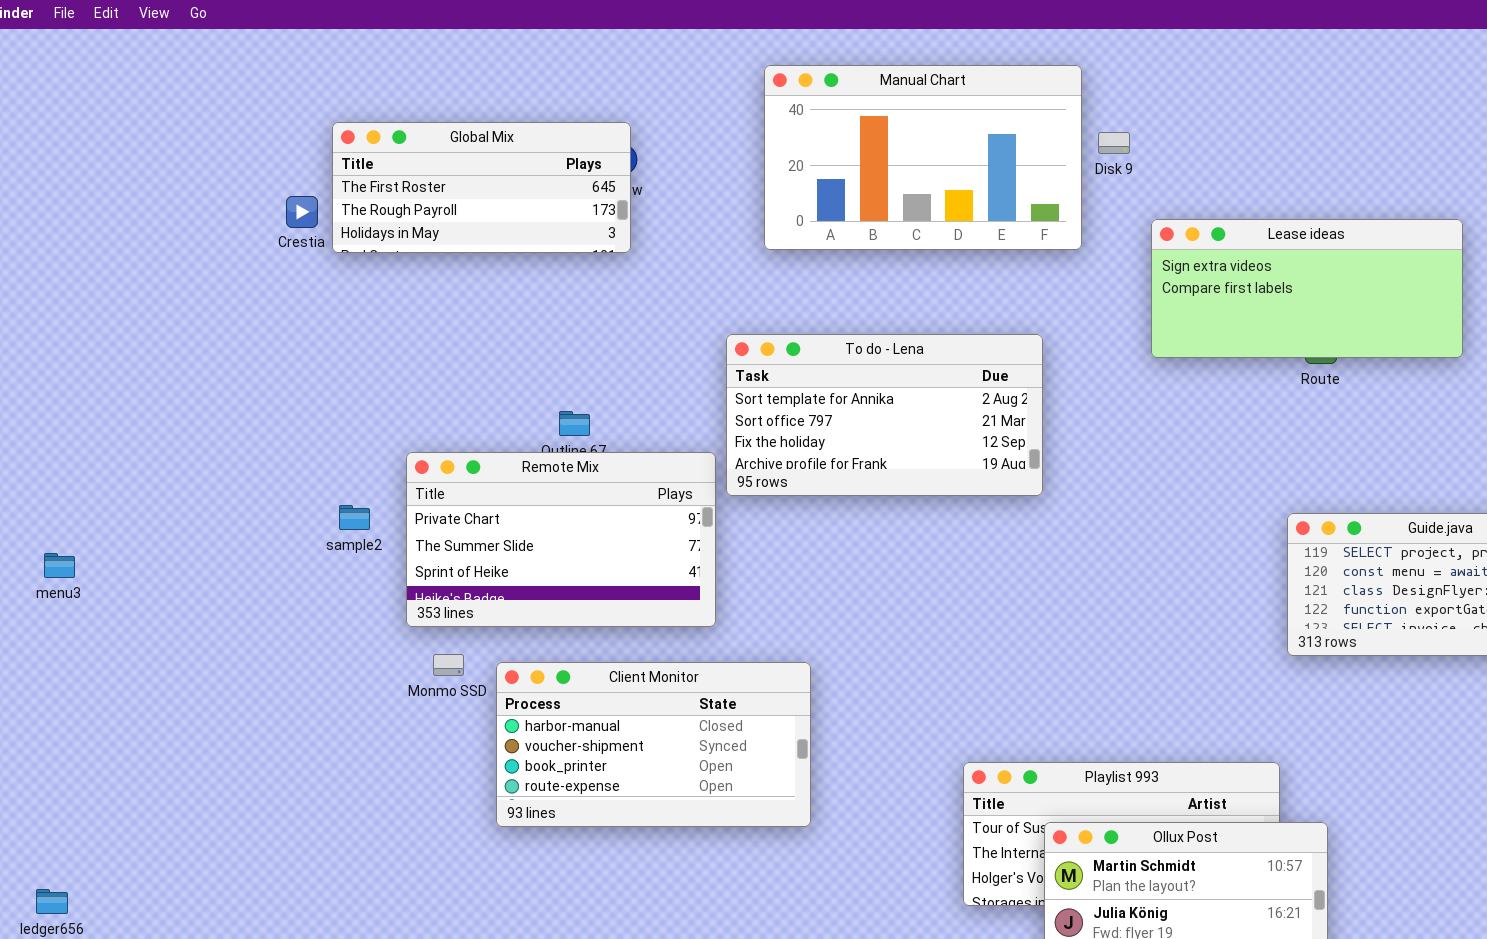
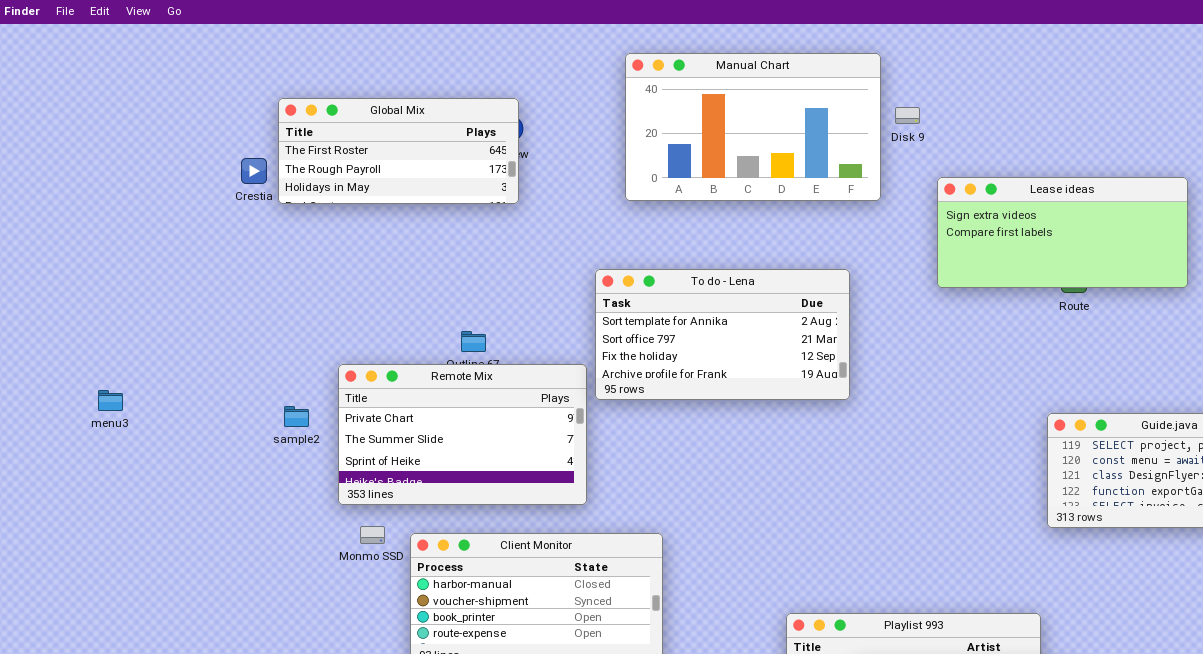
menu3: [44,553,75,578] -> [98,390,123,411], moved

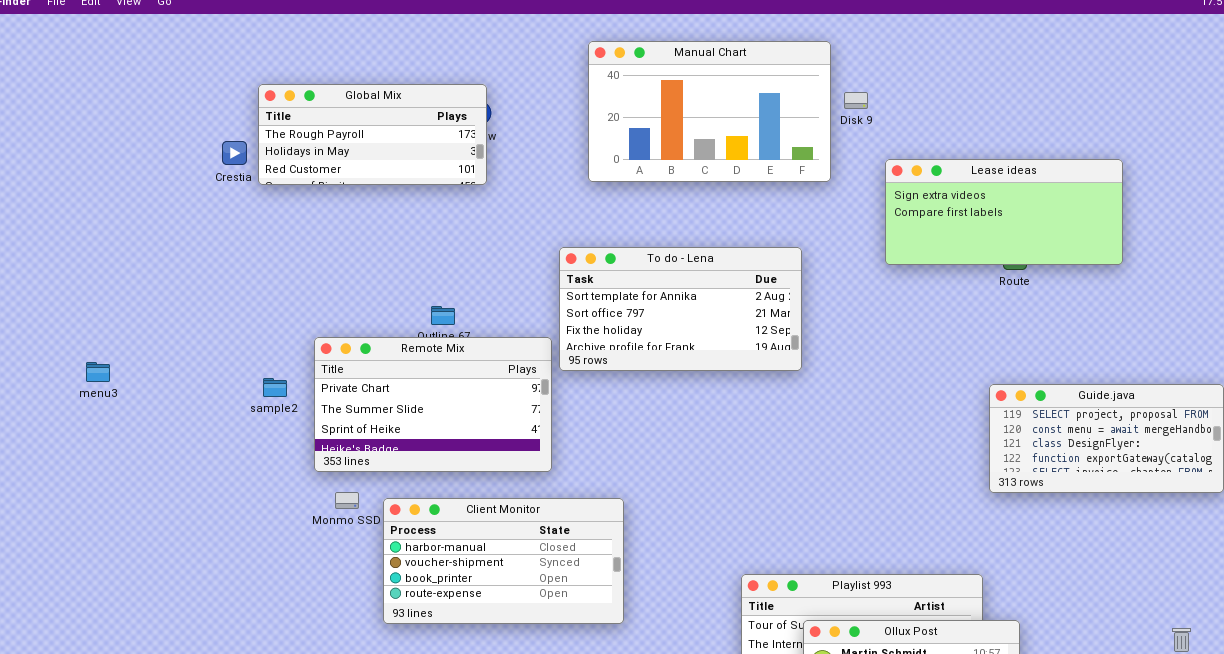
Global Mix: [278,98,519,204] -> [258,84,487,185], scrolled down 1 row

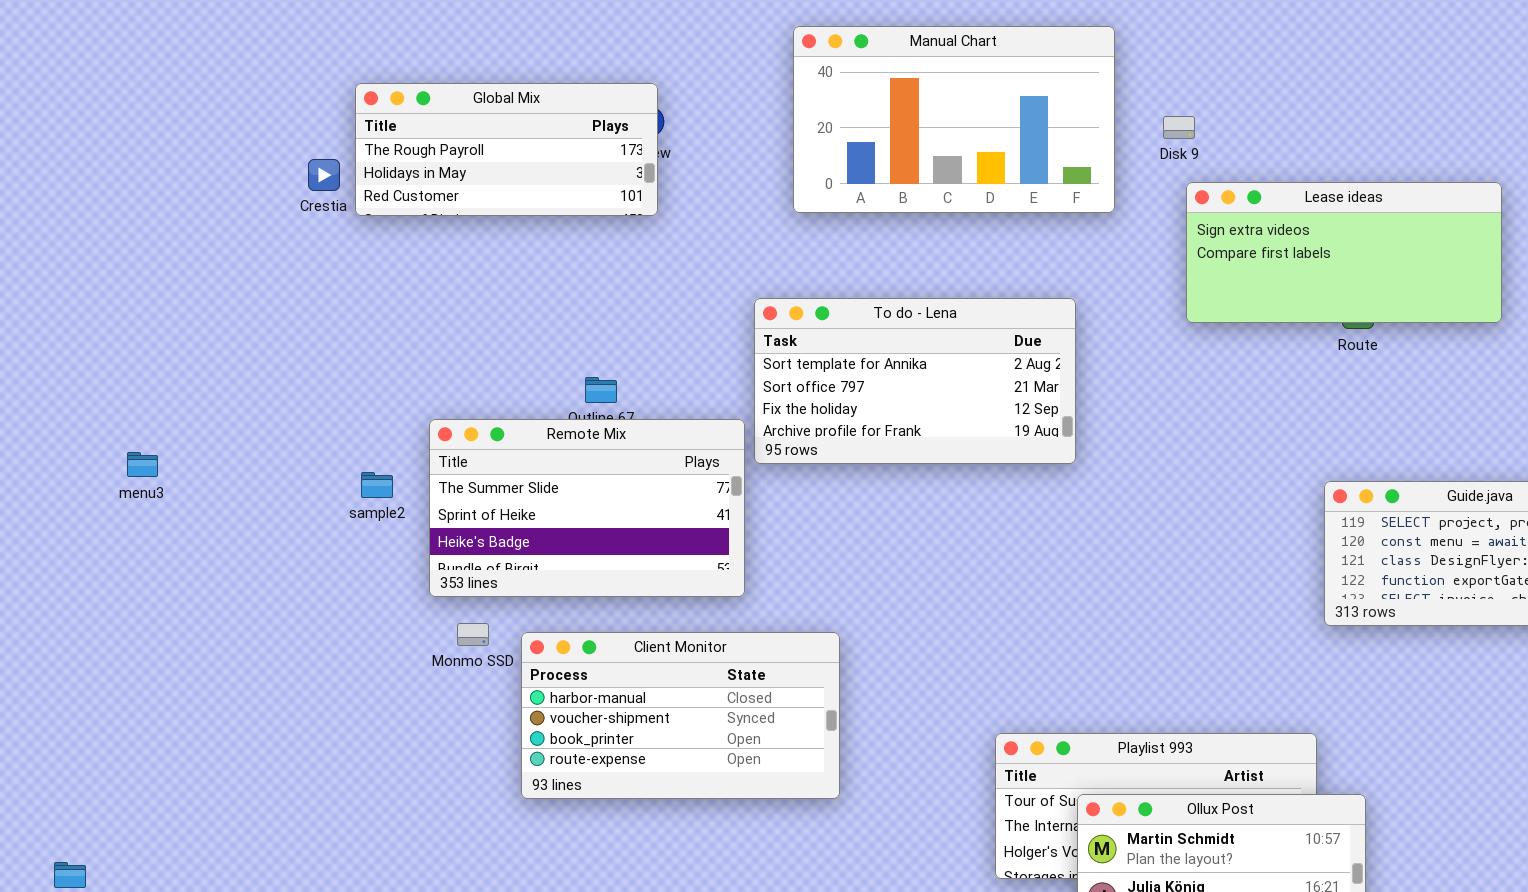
Disk 9: [844,92,868,109] -> [1163,116,1195,139], moved
Remote Mix: [314,337,552,472] -> [429,419,745,597], scrolled down 1 row

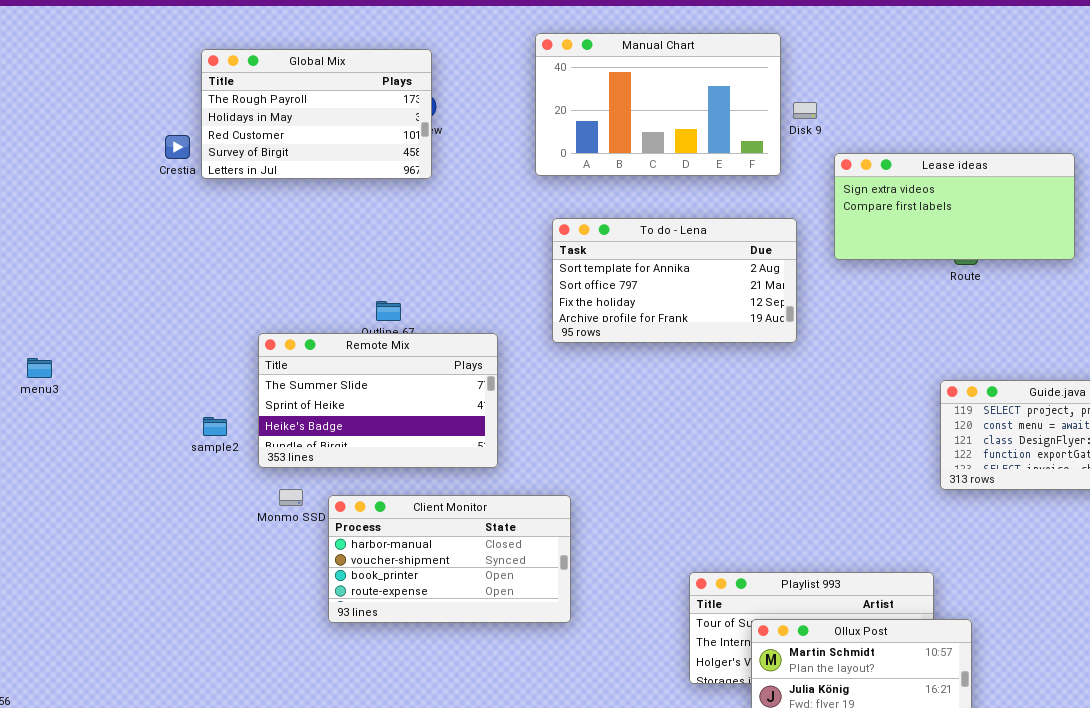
Global Mix: [355,83,658,216] -> [201,49,432,179], resized
Disk 9: [1163,116,1195,139] -> [793,102,817,119], moved
To do - Lena: [754,298,1076,464] -> [552,218,797,343], moved
sample2: [361,472,393,498] -> [203,417,227,436], moved

